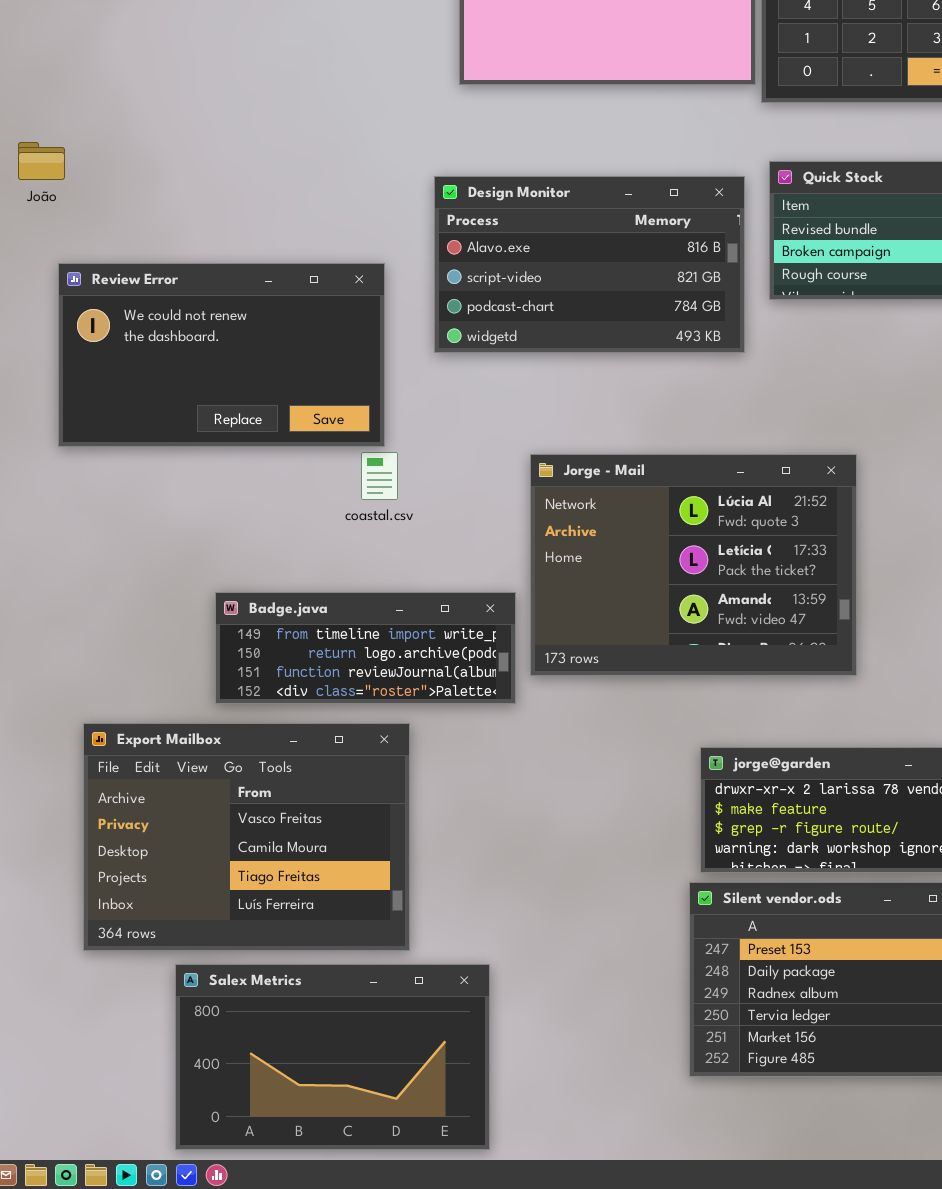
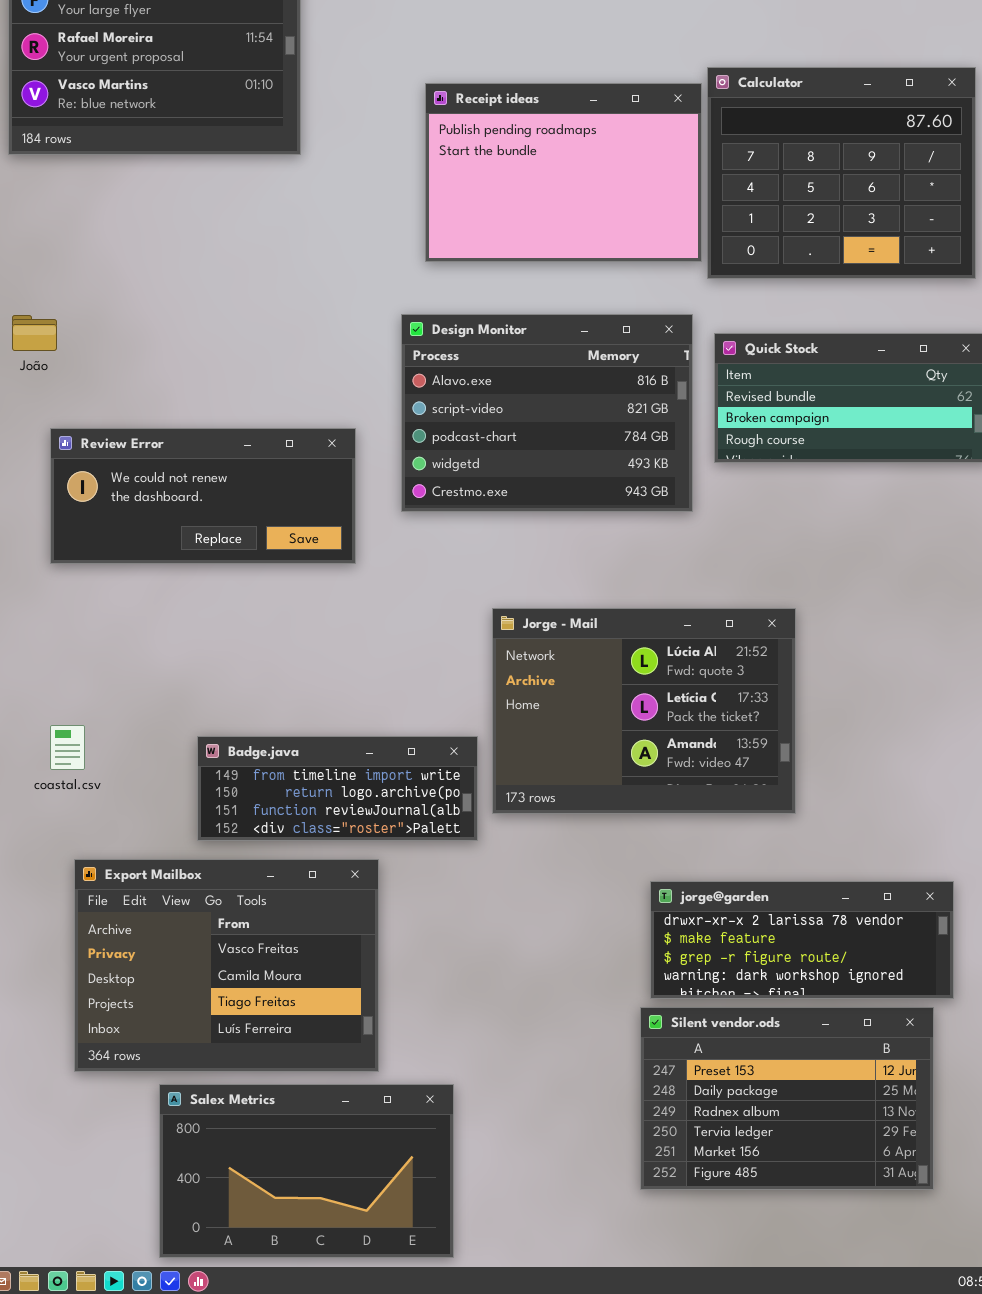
Design Monitor: [434,176,745,353] -> [401,314,693,512], resized
Review Error: [58,263,385,447] -> [50,428,356,564], resized
coastal.csv: [361,452,398,500] -> [50,725,85,770], moved

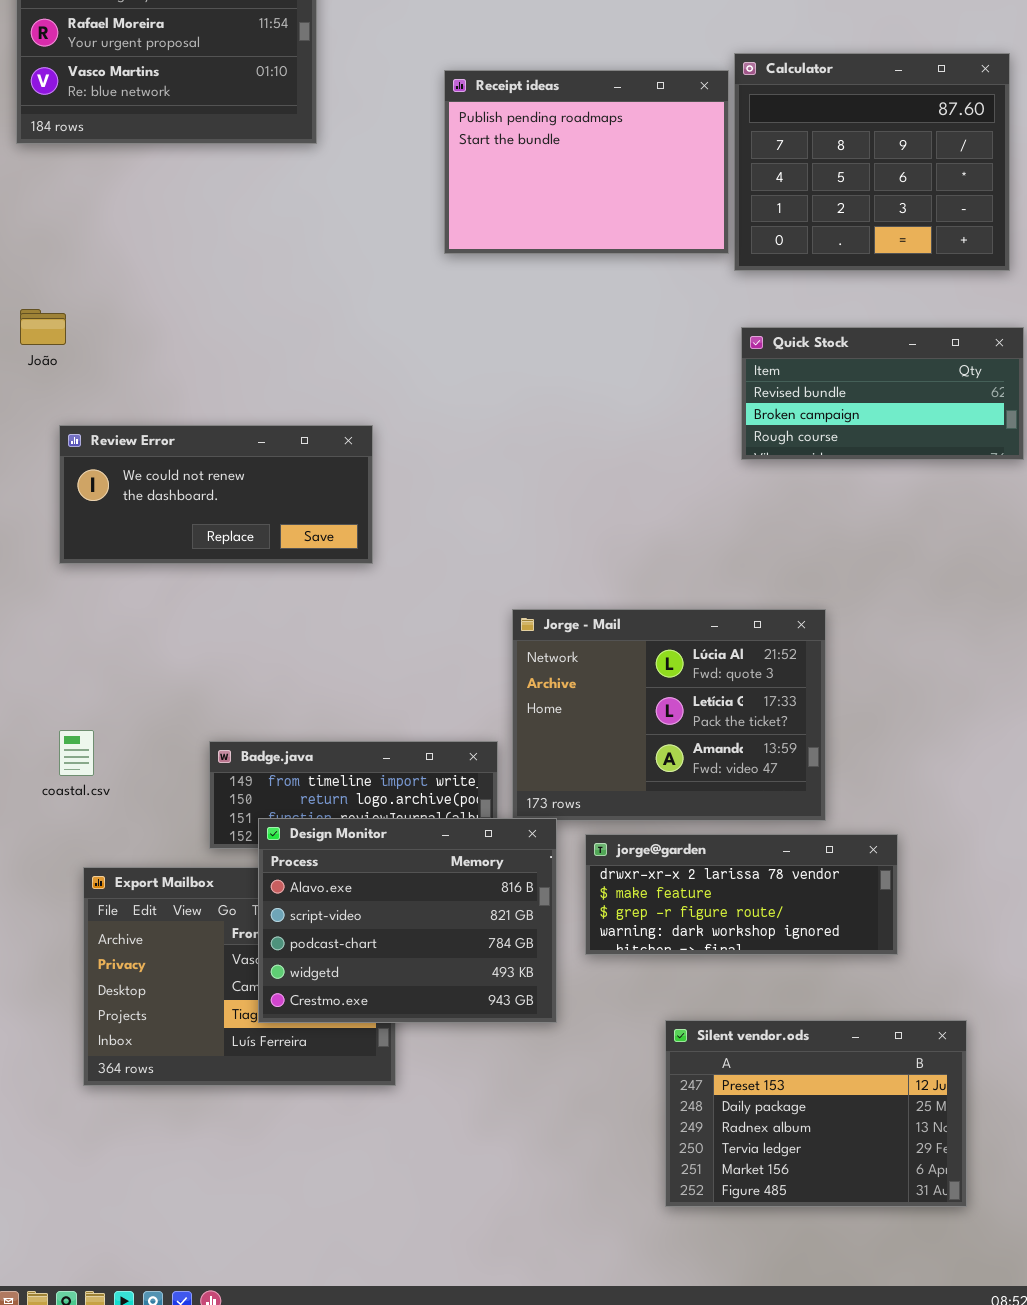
Design Monitor: [401,314,693,512] -> [258,818,557,1023], moved
jorge@garden: [650,881,954,999] -> [585,834,898,955], moved
Salex Metrics: [159,1084,454,1258] -> none, closed

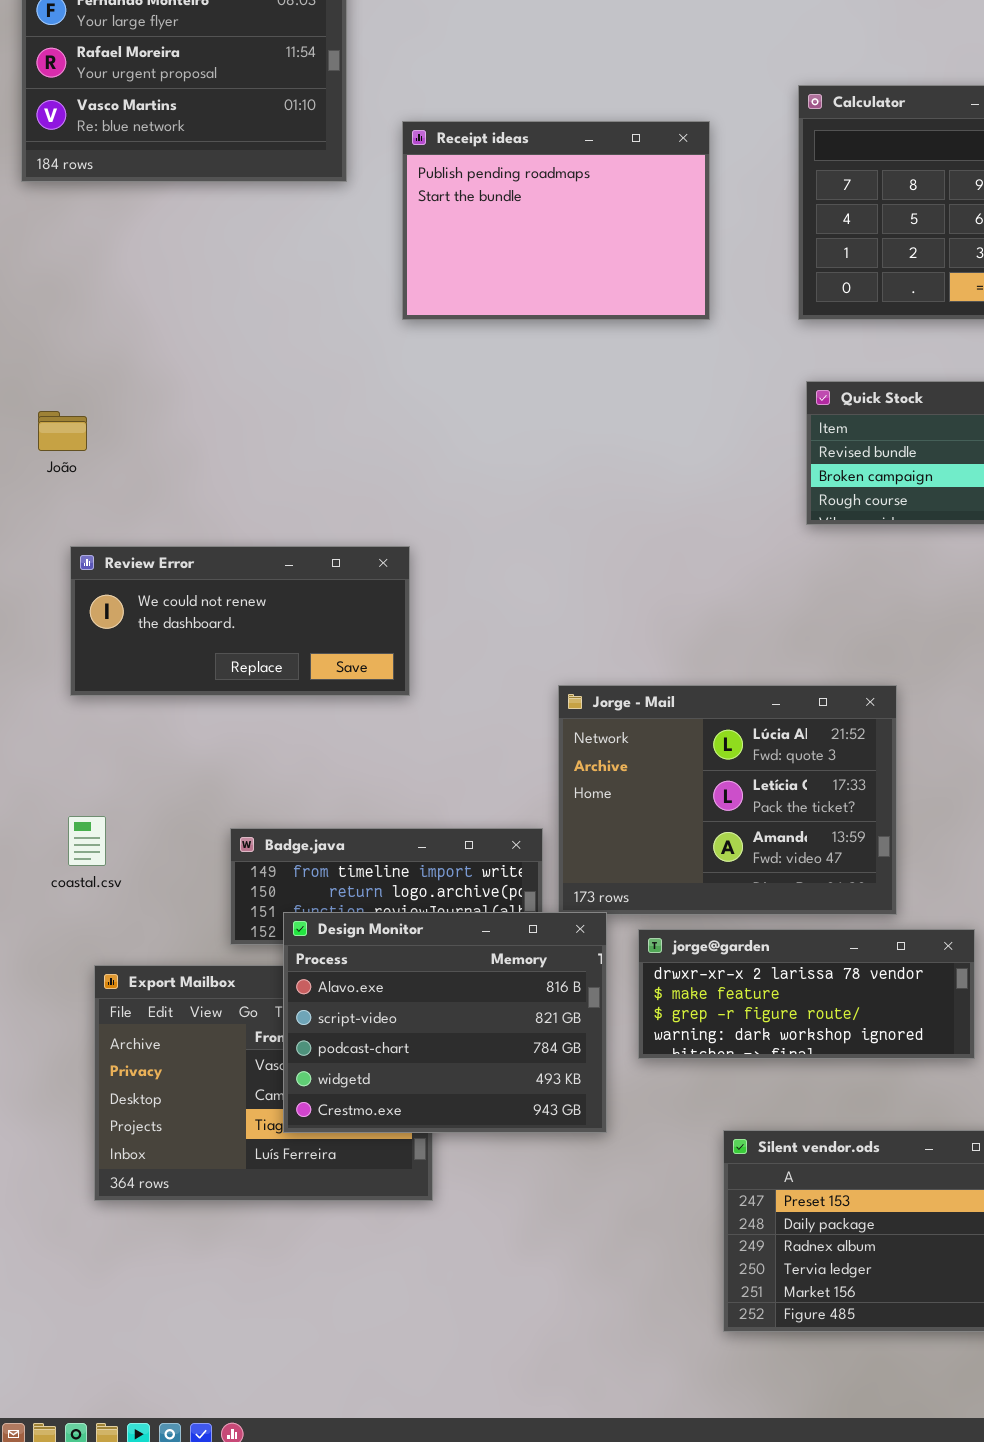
Receipt ideas: [444,70,729,254] -> [402,121,710,320], moved
João: [20,309,66,345] -> [38,411,87,451], moved
Review Error: [59,425,373,564] -> [70,546,410,696], moved

